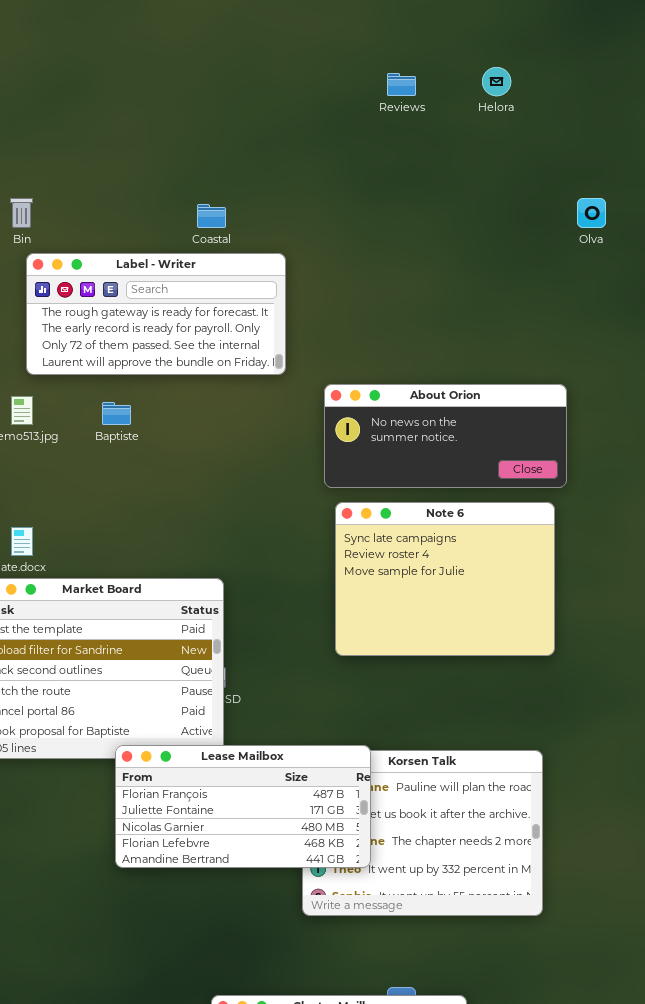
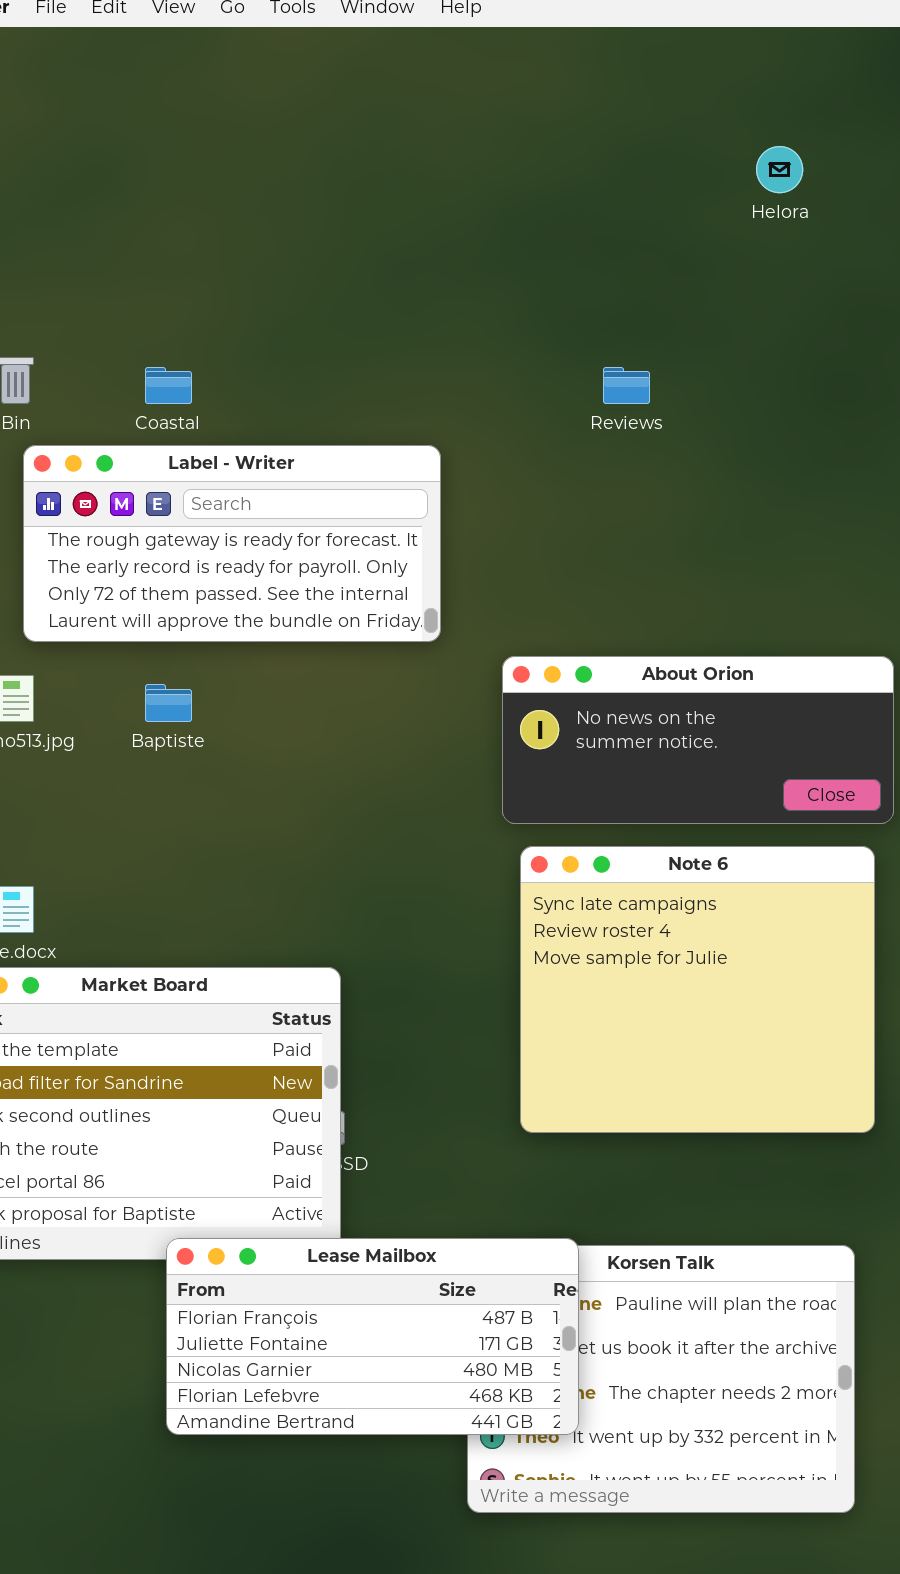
Reviews: [387,73,416,96] -> [603,367,650,404], moved
Coastal: [197,204,226,228] -> [145,367,192,404], moved
Note 6: [335,502,555,656] -> [520,846,875,1133], resized

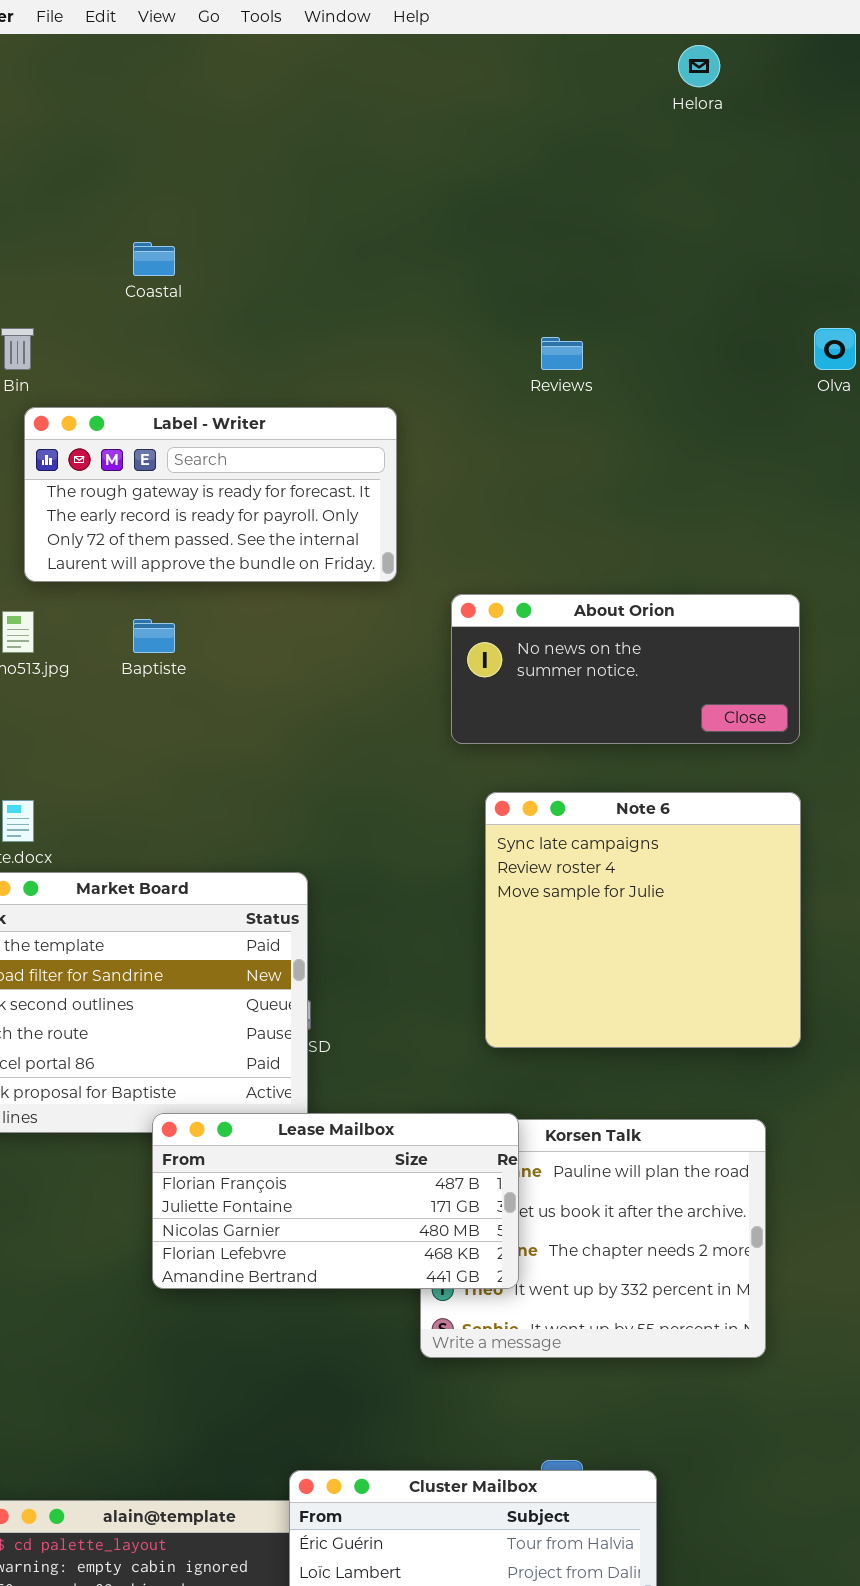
Helora: [756,146,803,193] -> [678,45,720,87], moved
Coastal: [145,367,192,404] -> [133,242,175,276], moved
Note 6: [520,846,875,1133] -> [485,792,801,1048], moved

